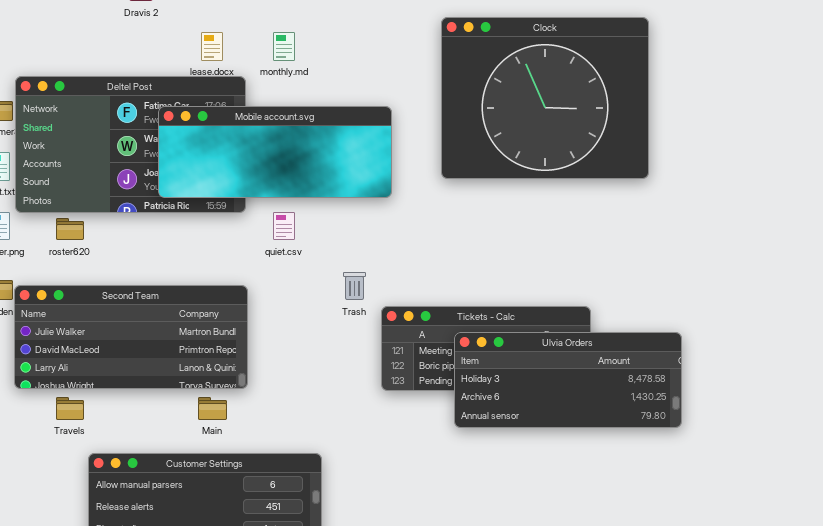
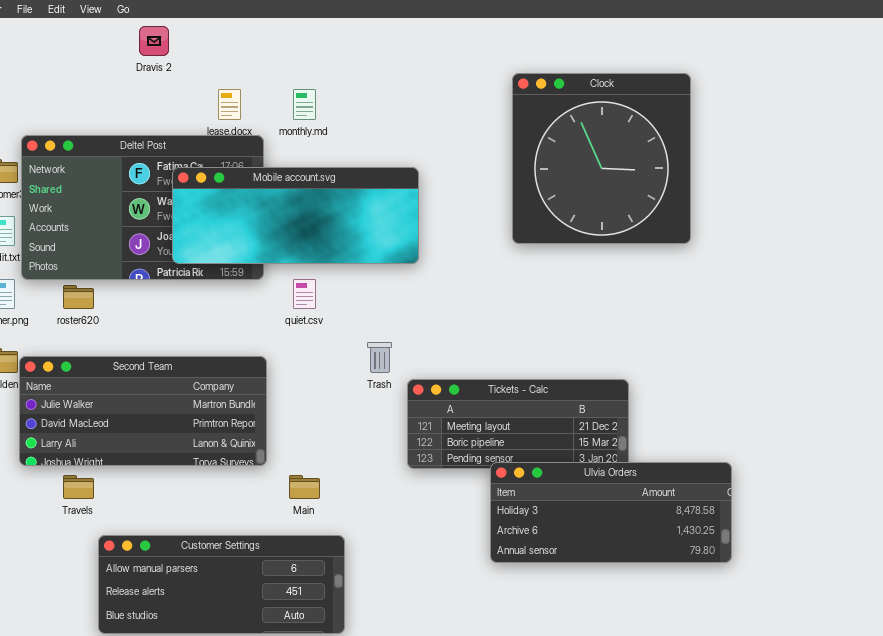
Clock: [441,17,649,179] -> [512,73,691,244], resized
Ulvia Orders: [454,332,682,428] -> [490,462,732,563], moved
Main: [198,397,227,420] -> [289,475,320,499], moved

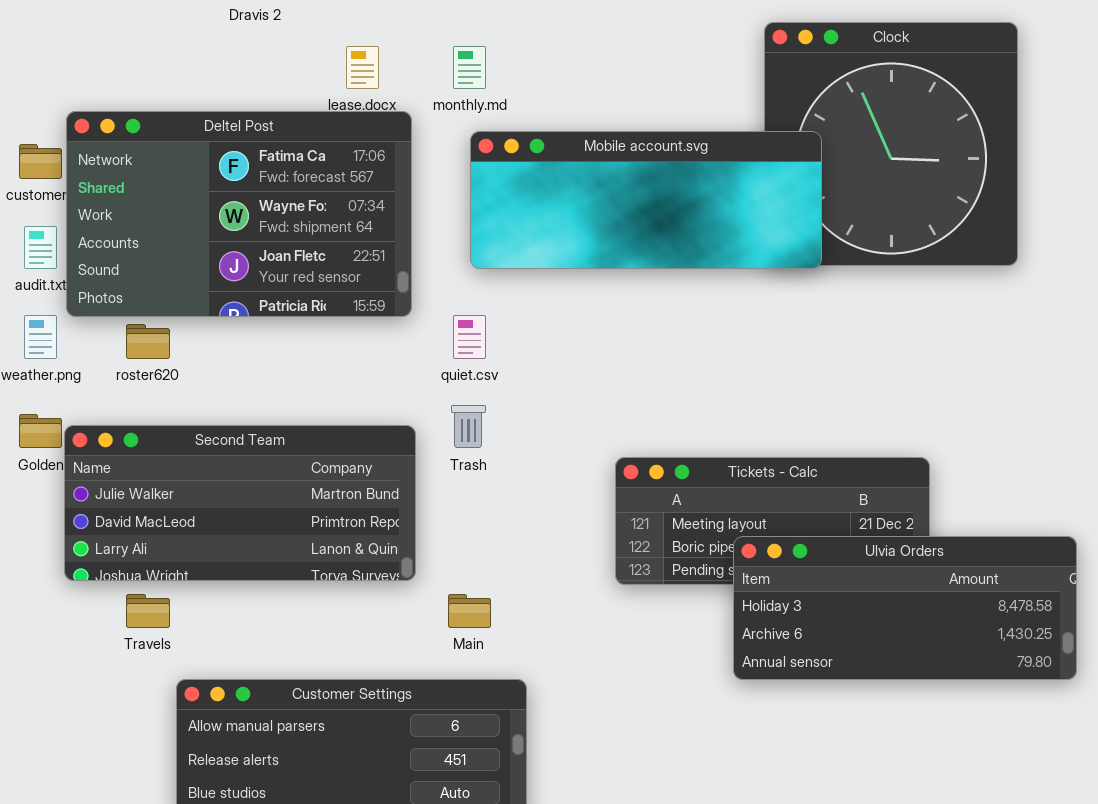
Mobile account.svg: [172,167,419,264] -> [470,131,822,269], moved
Trash: [367,342,392,373] -> [451,405,486,448], moved
Ulvia Orders: [490,462,732,563] -> [733,536,1077,680], moved

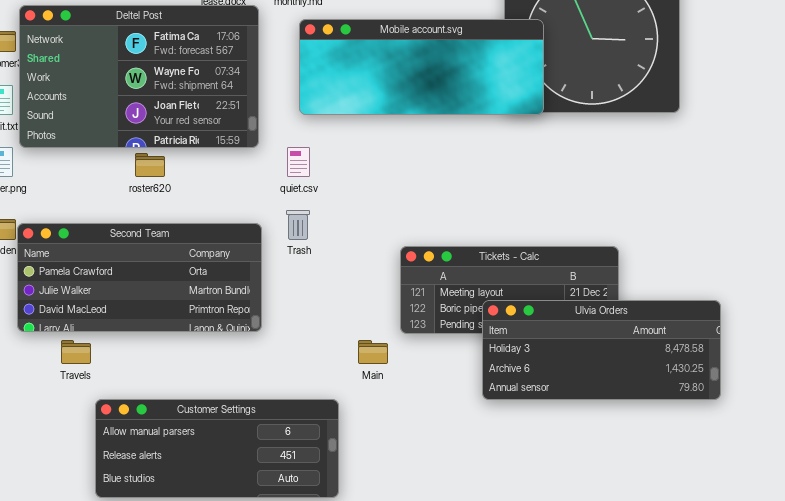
roster620: [126,324,170,359] -> [135,153,165,177], moved
Second Team: [64,425,416,581] -> [17,223,262,332], scrolled up 1 row
Main: [448,594,491,628] -> [358,340,388,364], moved

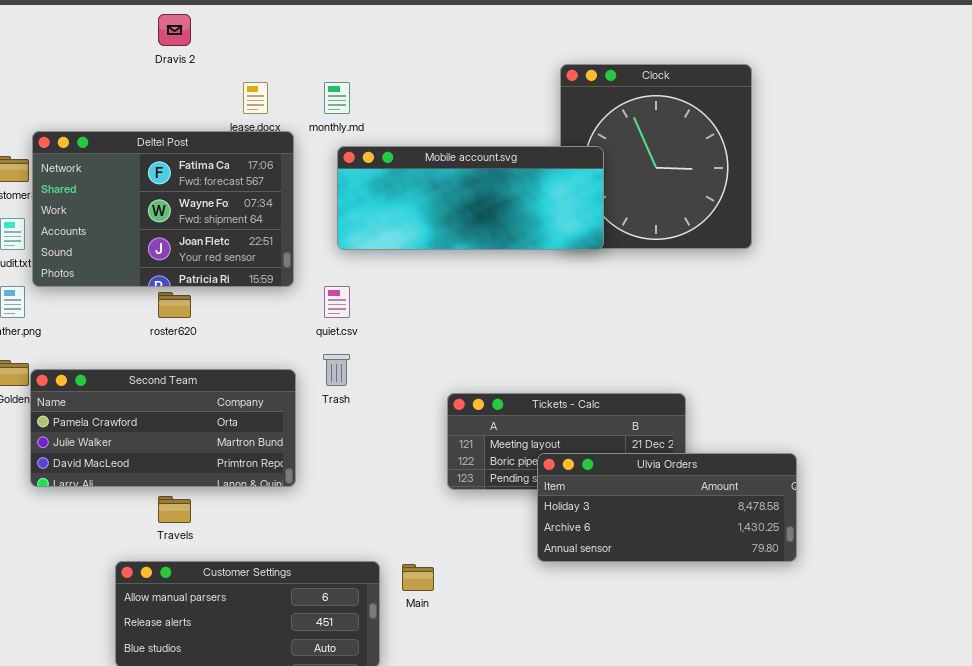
Travels: [61,340,91,364] -> [158,496,191,523], moved
Main: [358,340,388,364] -> [402,564,434,591], moved

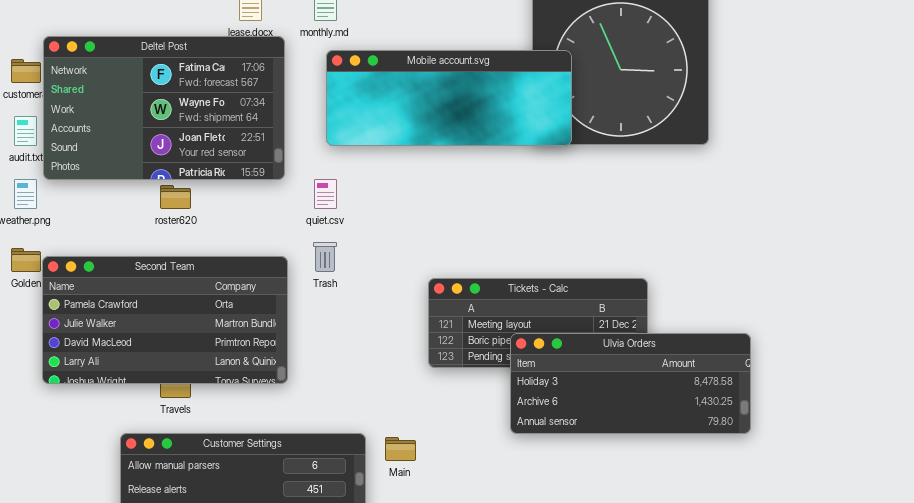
Second Team: [30,369,296,487] -> [42,256,288,384], resized

